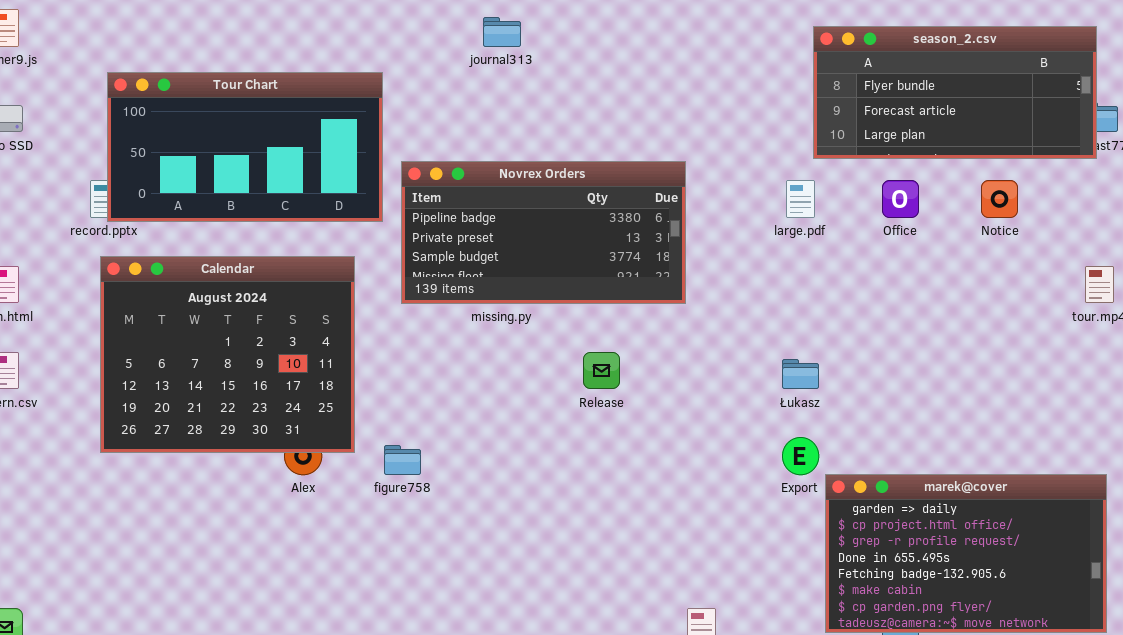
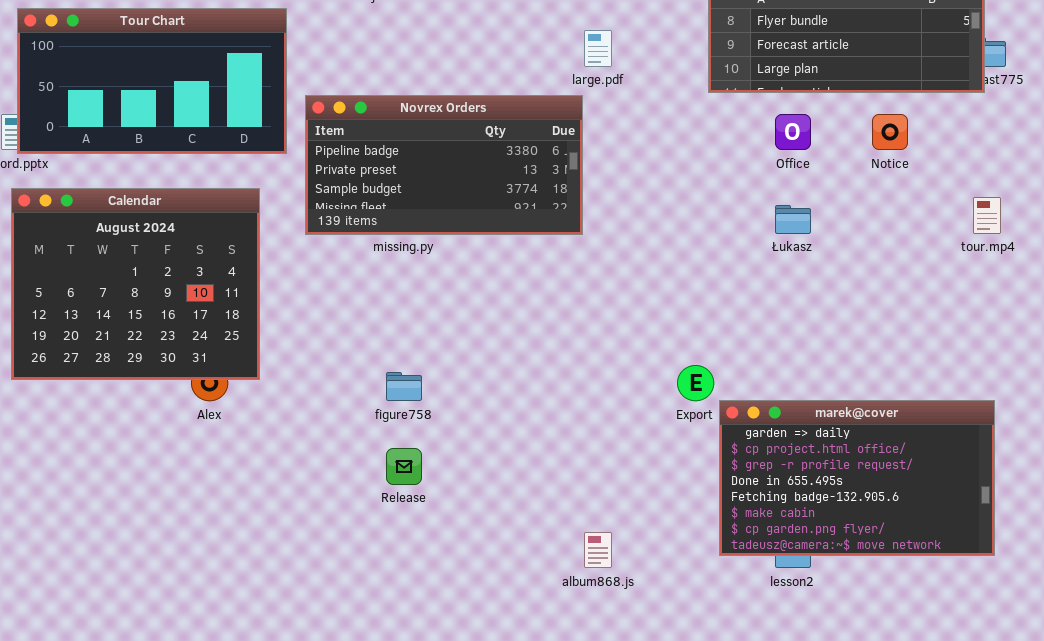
large.pdf: [786,180,815,218] -> [584,30,612,67], moved
Release: [583,352,620,389] -> [386,448,422,485], moved
Łukasz: [782,359,819,389] -> [775,205,811,234], moved
figure758: [384,445,421,475] -> [386,372,422,401], moved

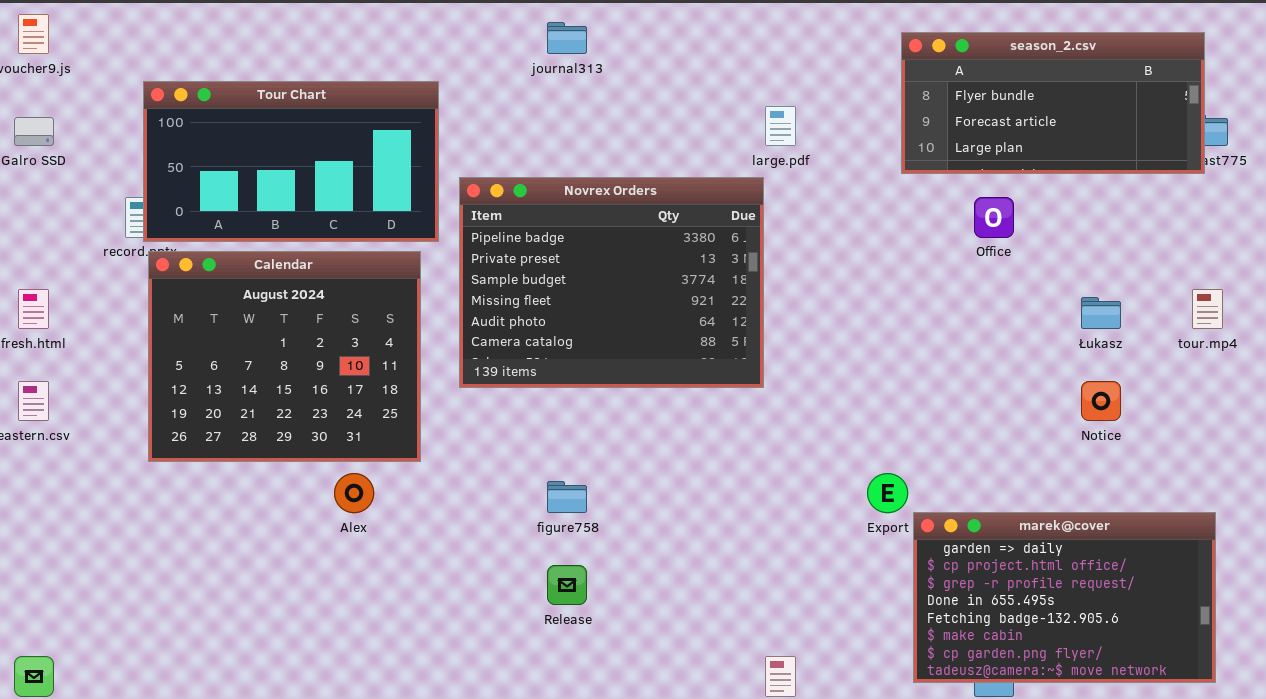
Novrex Orders: [305,95,583,235] -> [459,177,764,388], resized
Notice: [872,114,908,150] -> [1081,381,1121,421], moved
Calendar: [11,188,260,380] -> [148,251,421,462], moved
Łukasz: [775,205,811,234] -> [1081,297,1121,329], moved

